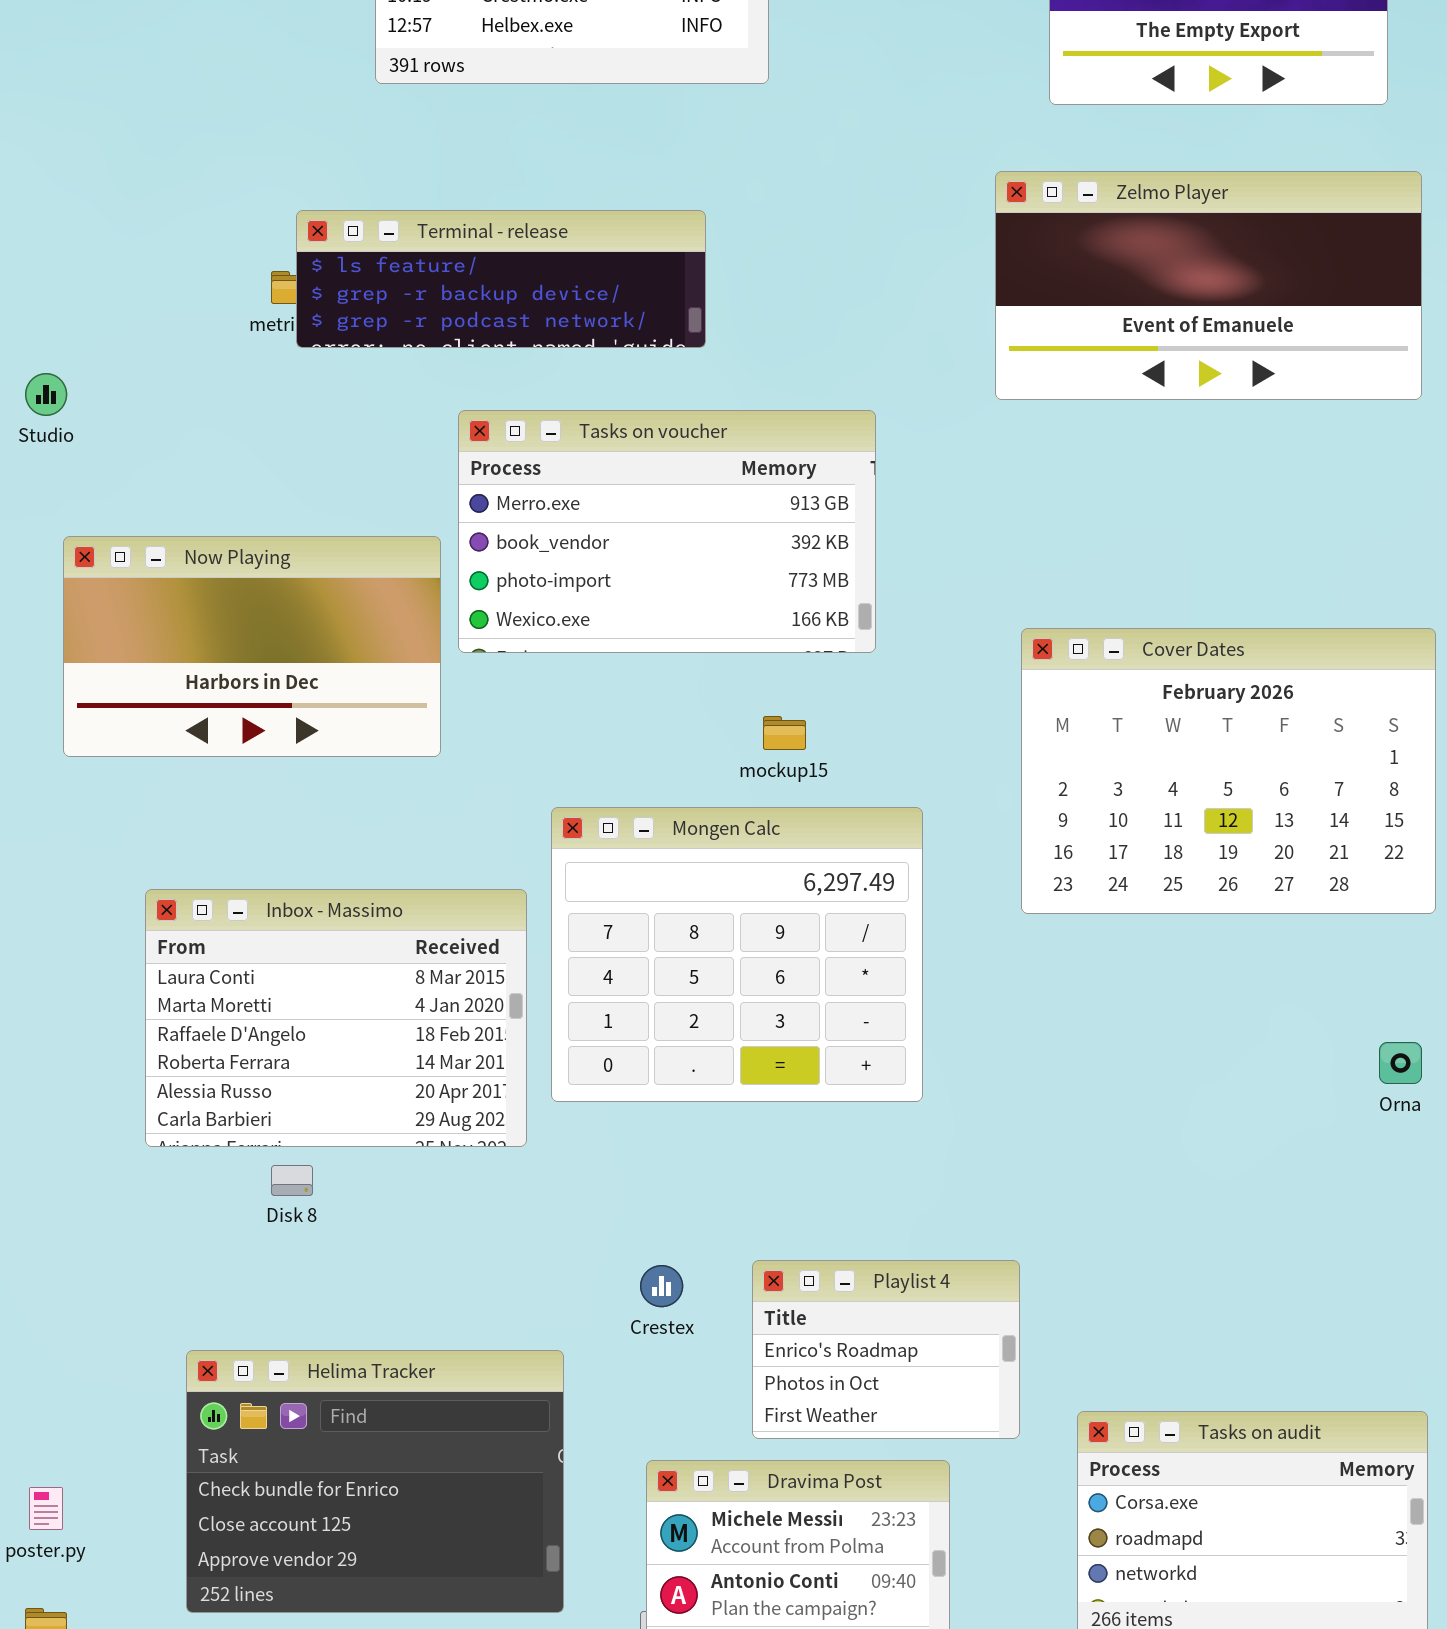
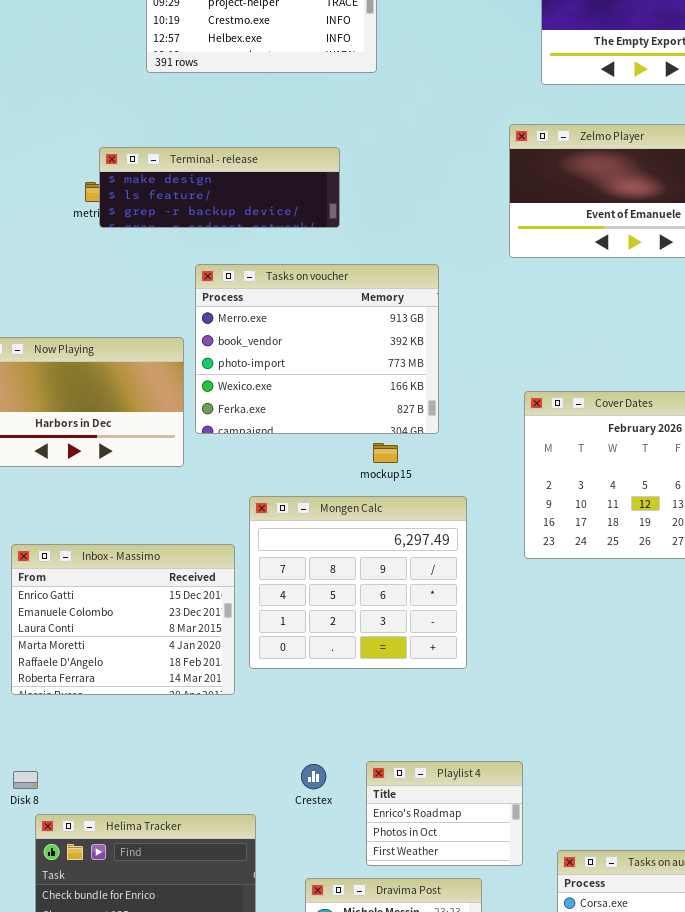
Terminal - release: [296,210,706,348] -> [99,147,340,228], scrolled up 1 row
Tasks on voucher: [458,410,876,653] -> [195,264,439,434], resized
Inbox - Massimo: [145,889,527,1147] -> [11,544,235,695], scrolled up 2 rows
Disk 8: [271,1165,313,1196] -> [13,771,38,789], moved

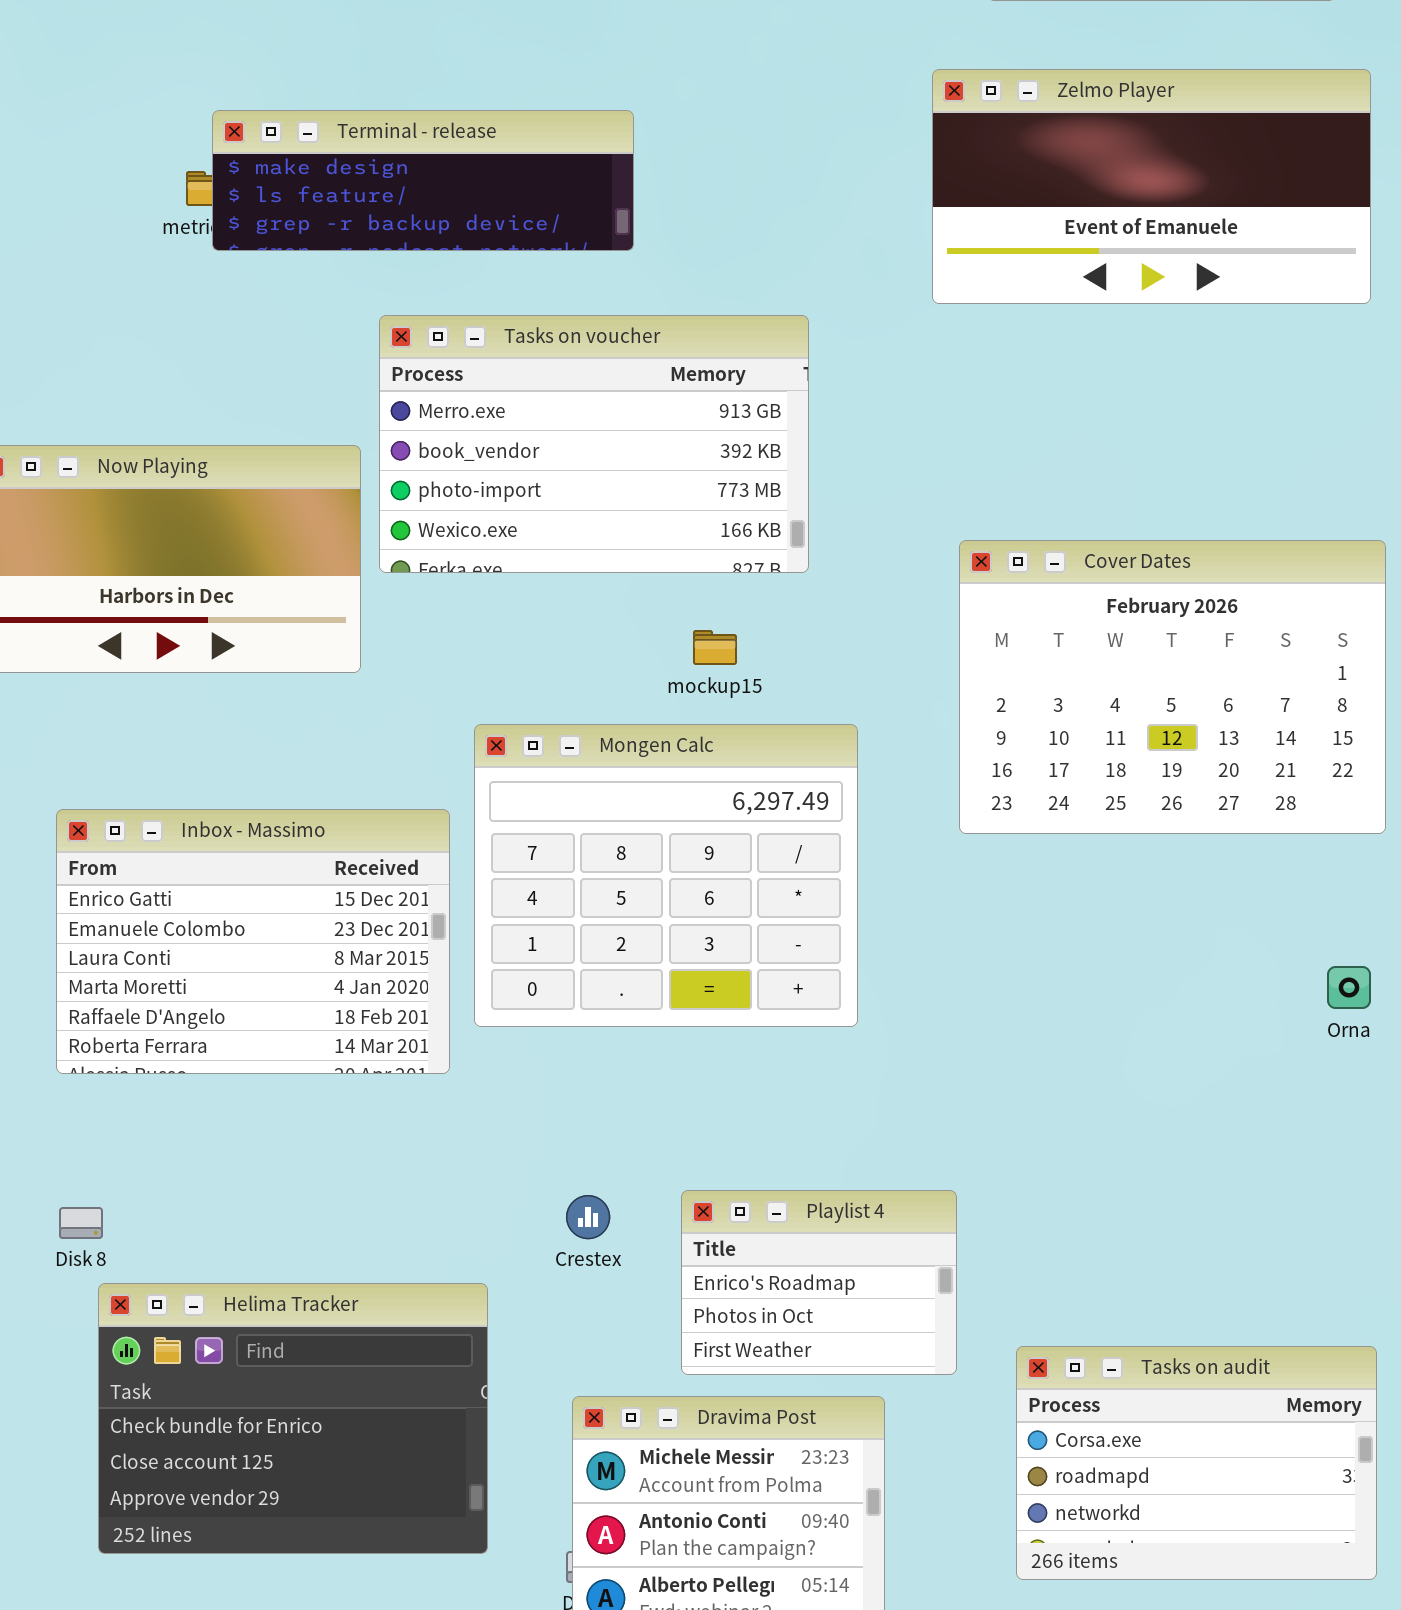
Tasks on voucher: [195,264,439,434] -> [379,315,809,573], resized

